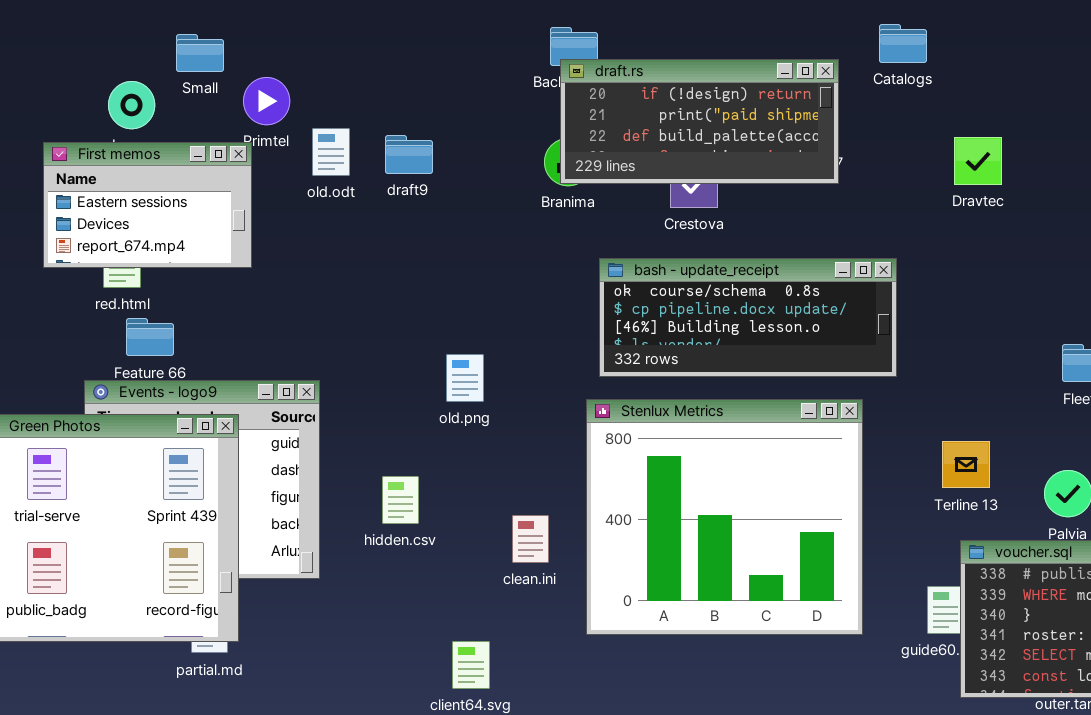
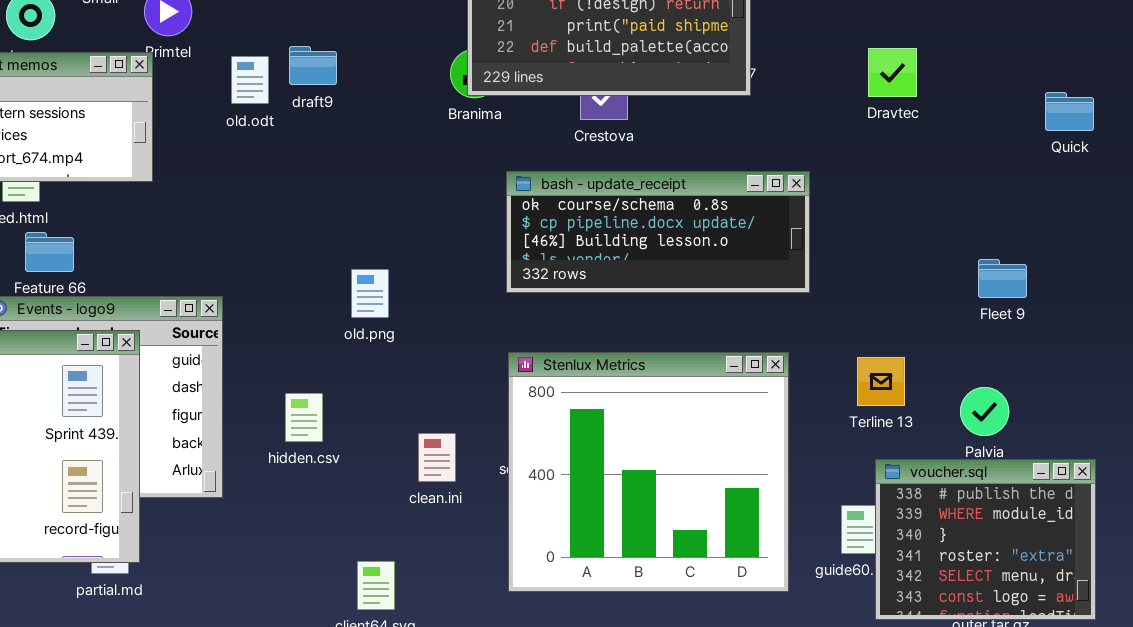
old.odt: [312,128,350,176] -> [231,56,269,104], moved
Stenlux Metrics: [586,399,863,635] -> [508,352,789,592], moved

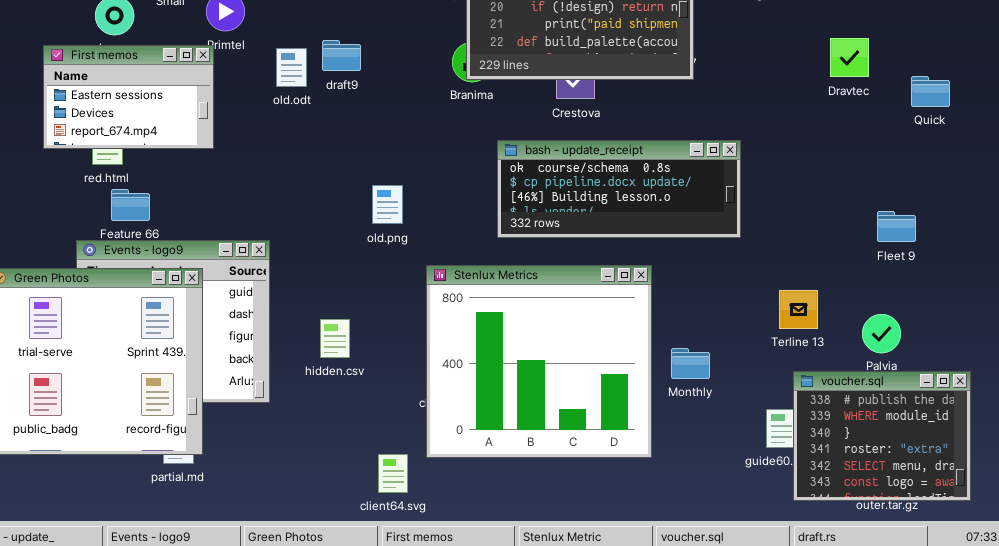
Dravtec: [868,48,917,97] -> [830,38,869,77], moved
Quick: [1045,92,1094,131] -> [911,76,950,107], moved
old.png: [351,269,389,318] -> [372,185,403,224], moved
Stenlux Metrics: [508,352,789,592] -> [426,265,652,458], moved

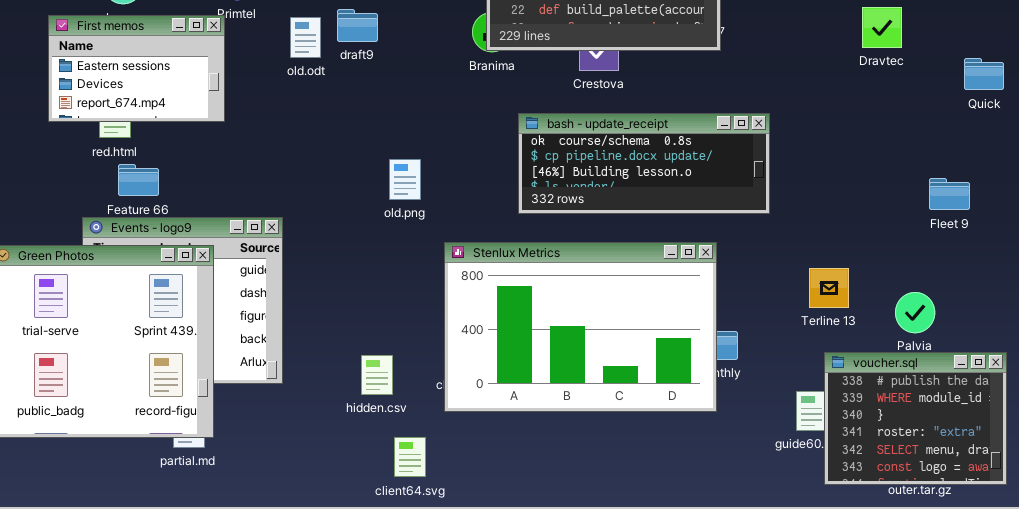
Quick: [911,76,950,107] -> [964,58,1004,90], moved
Fleet 9: [877,211,916,242] -> [929,178,970,210], moved
Stenlux Metrics: [426,265,652,458] -> [444,242,717,412], resized
hidden.csv: [320,319,350,358] -> [361,355,393,395], moved

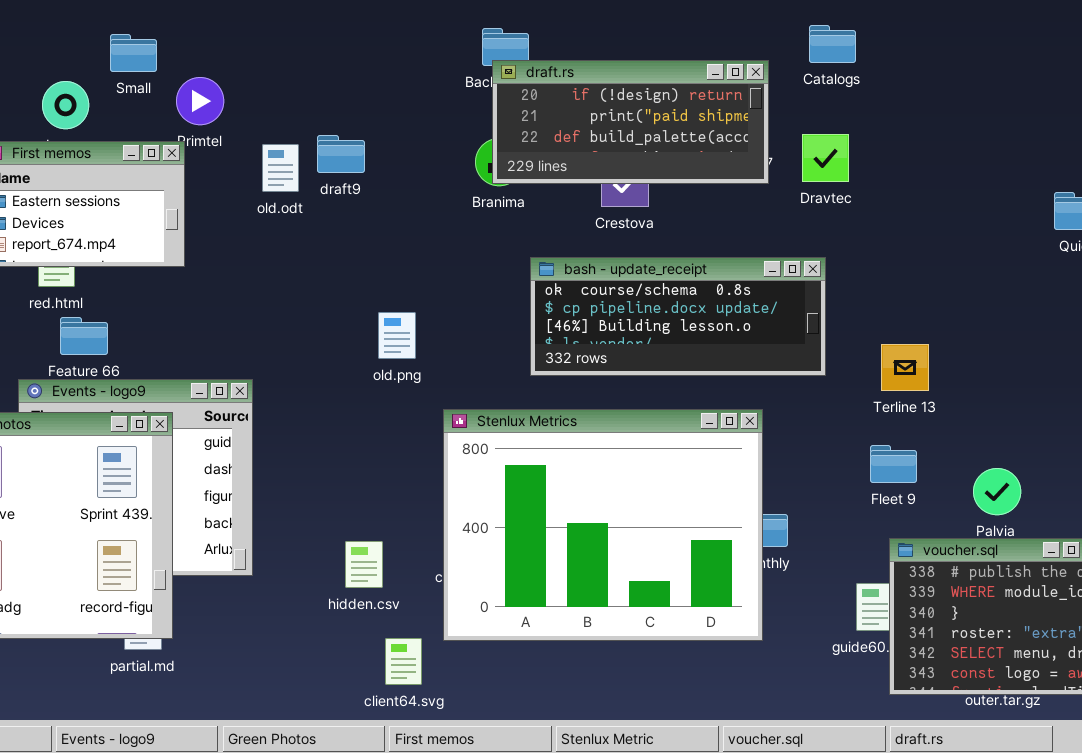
Dravtec: [862,7,902,48] -> [802,134,849,182], moved
Fleet 9: [929,178,970,210] -> [870,445,917,483], moved
Stenlux Metrics: [444,242,717,412] -> [443,409,763,641], resized
Terline 13: [809,268,849,308] -> [881,344,929,391], moved

